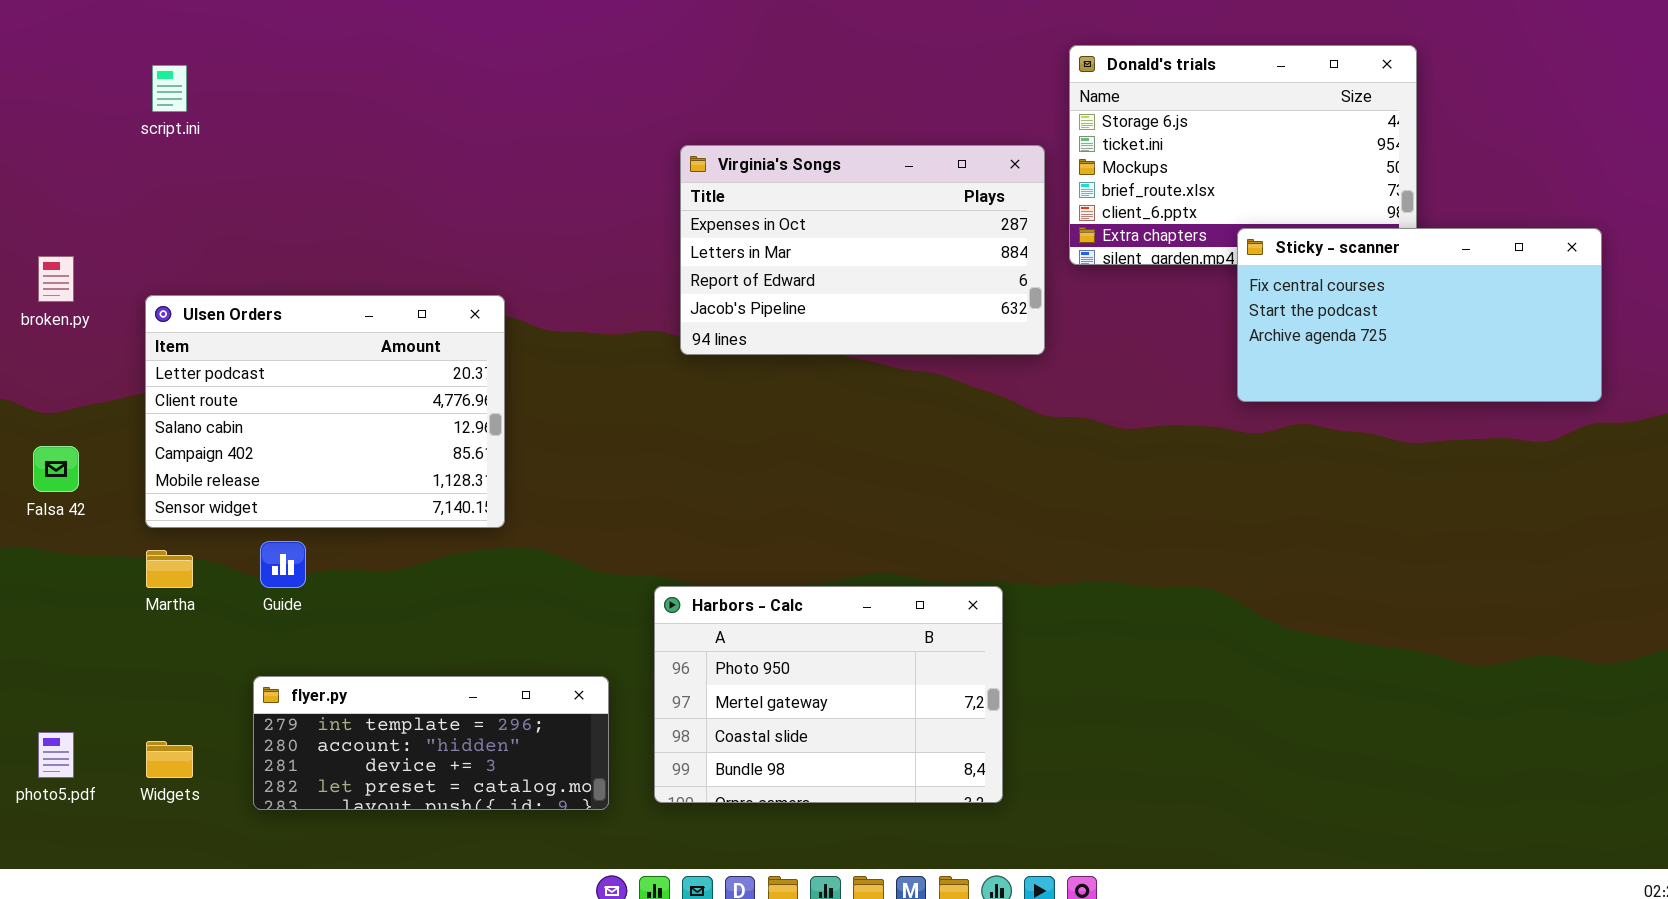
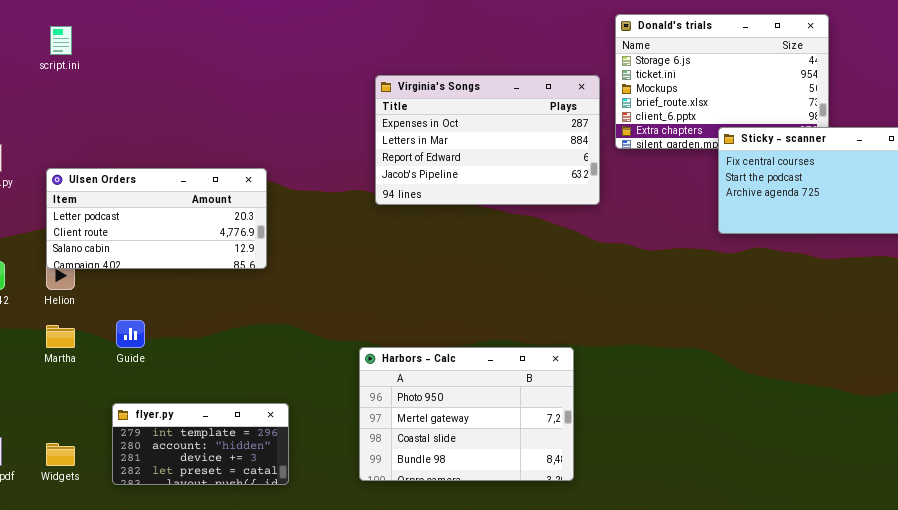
Ulsen Orders: [145,295,505,528] -> [46,168,267,269], resized
flyer.py: [253,676,609,810] -> [112,403,289,485], resized

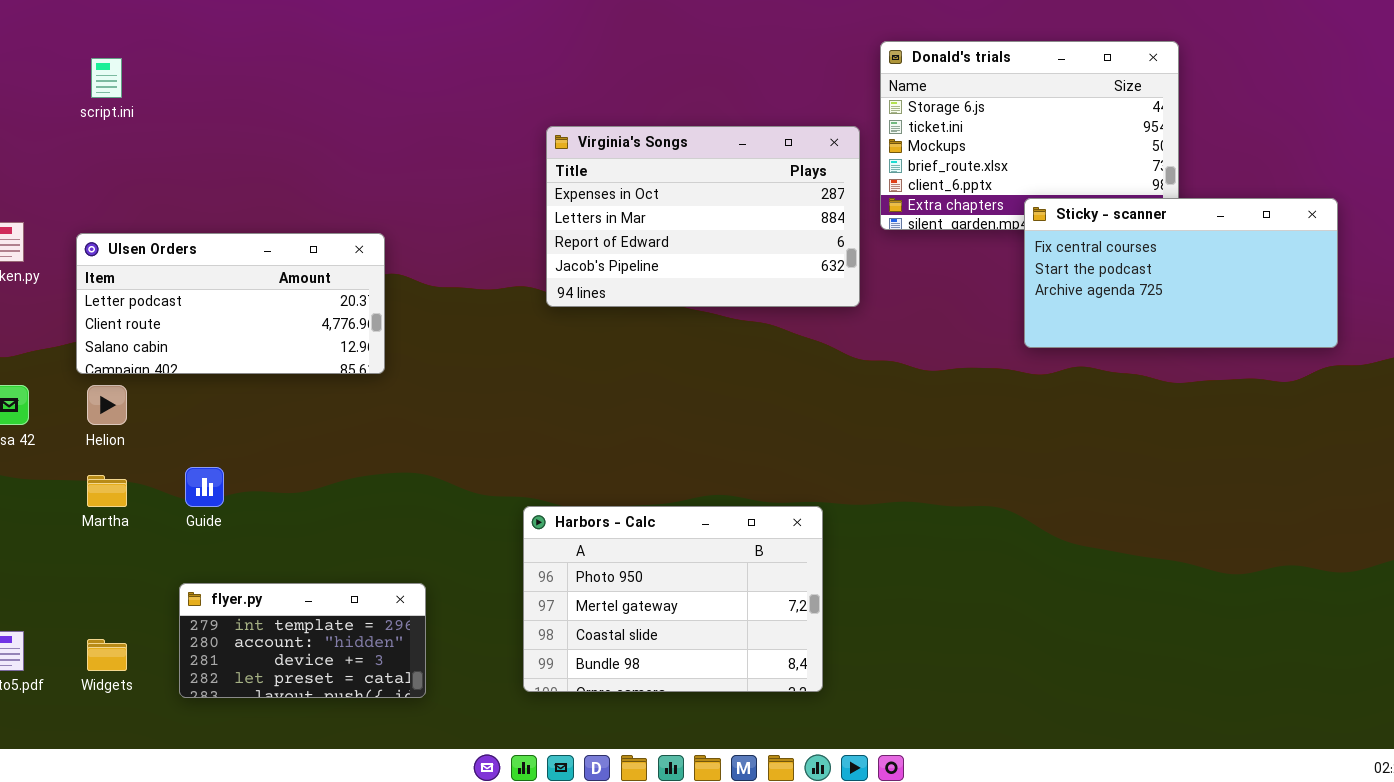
Ulsen Orders: [46,168,267,269] -> [76,233,385,374], moved

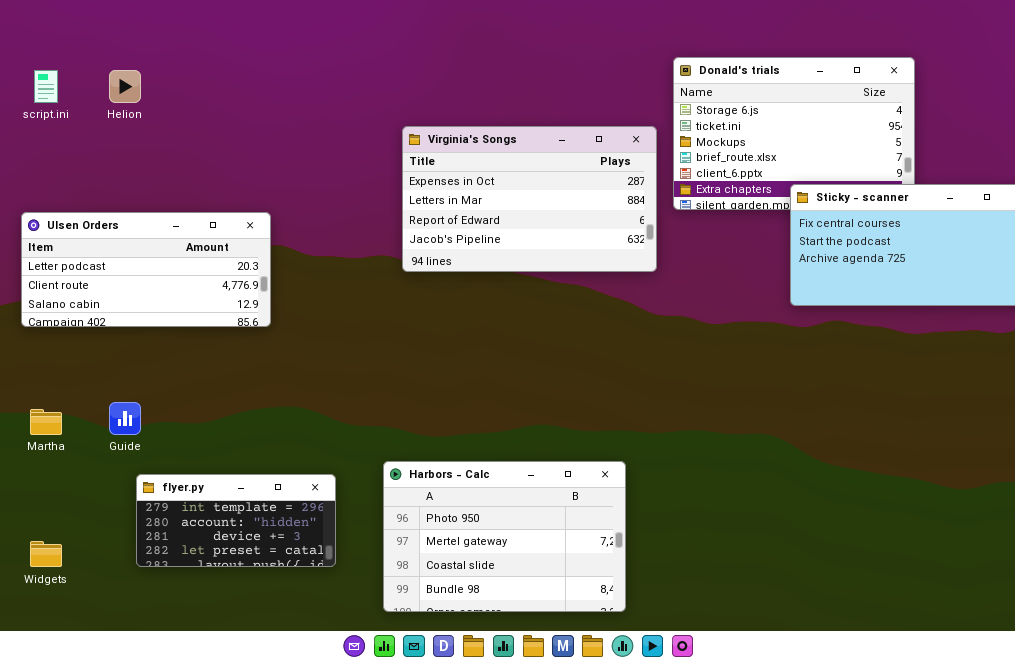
Helion: [87,385,127,425] -> [109,70,141,103], moved
Harbors - Calc: [523,506,823,692] -> [383,461,626,612], moved
flyer.py: [179,583,426,698] -> [136,474,336,567], moved

